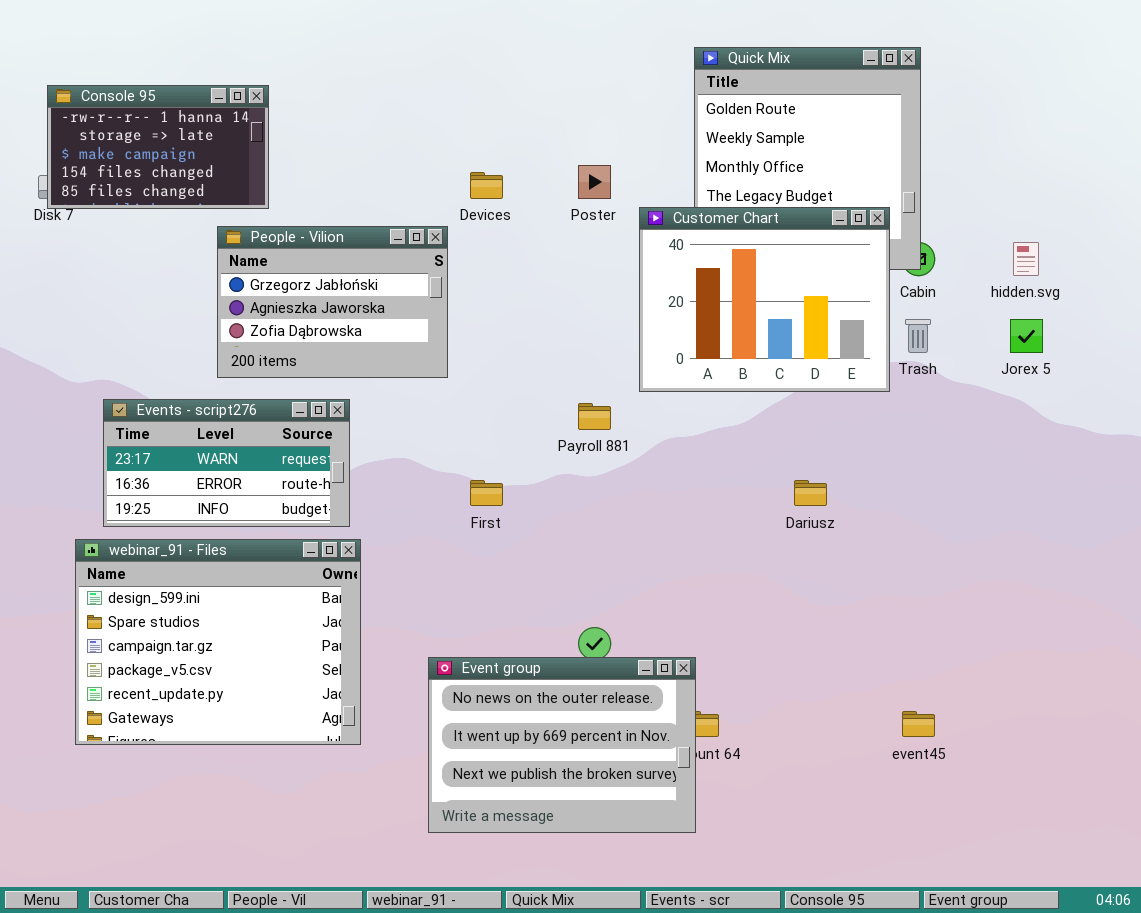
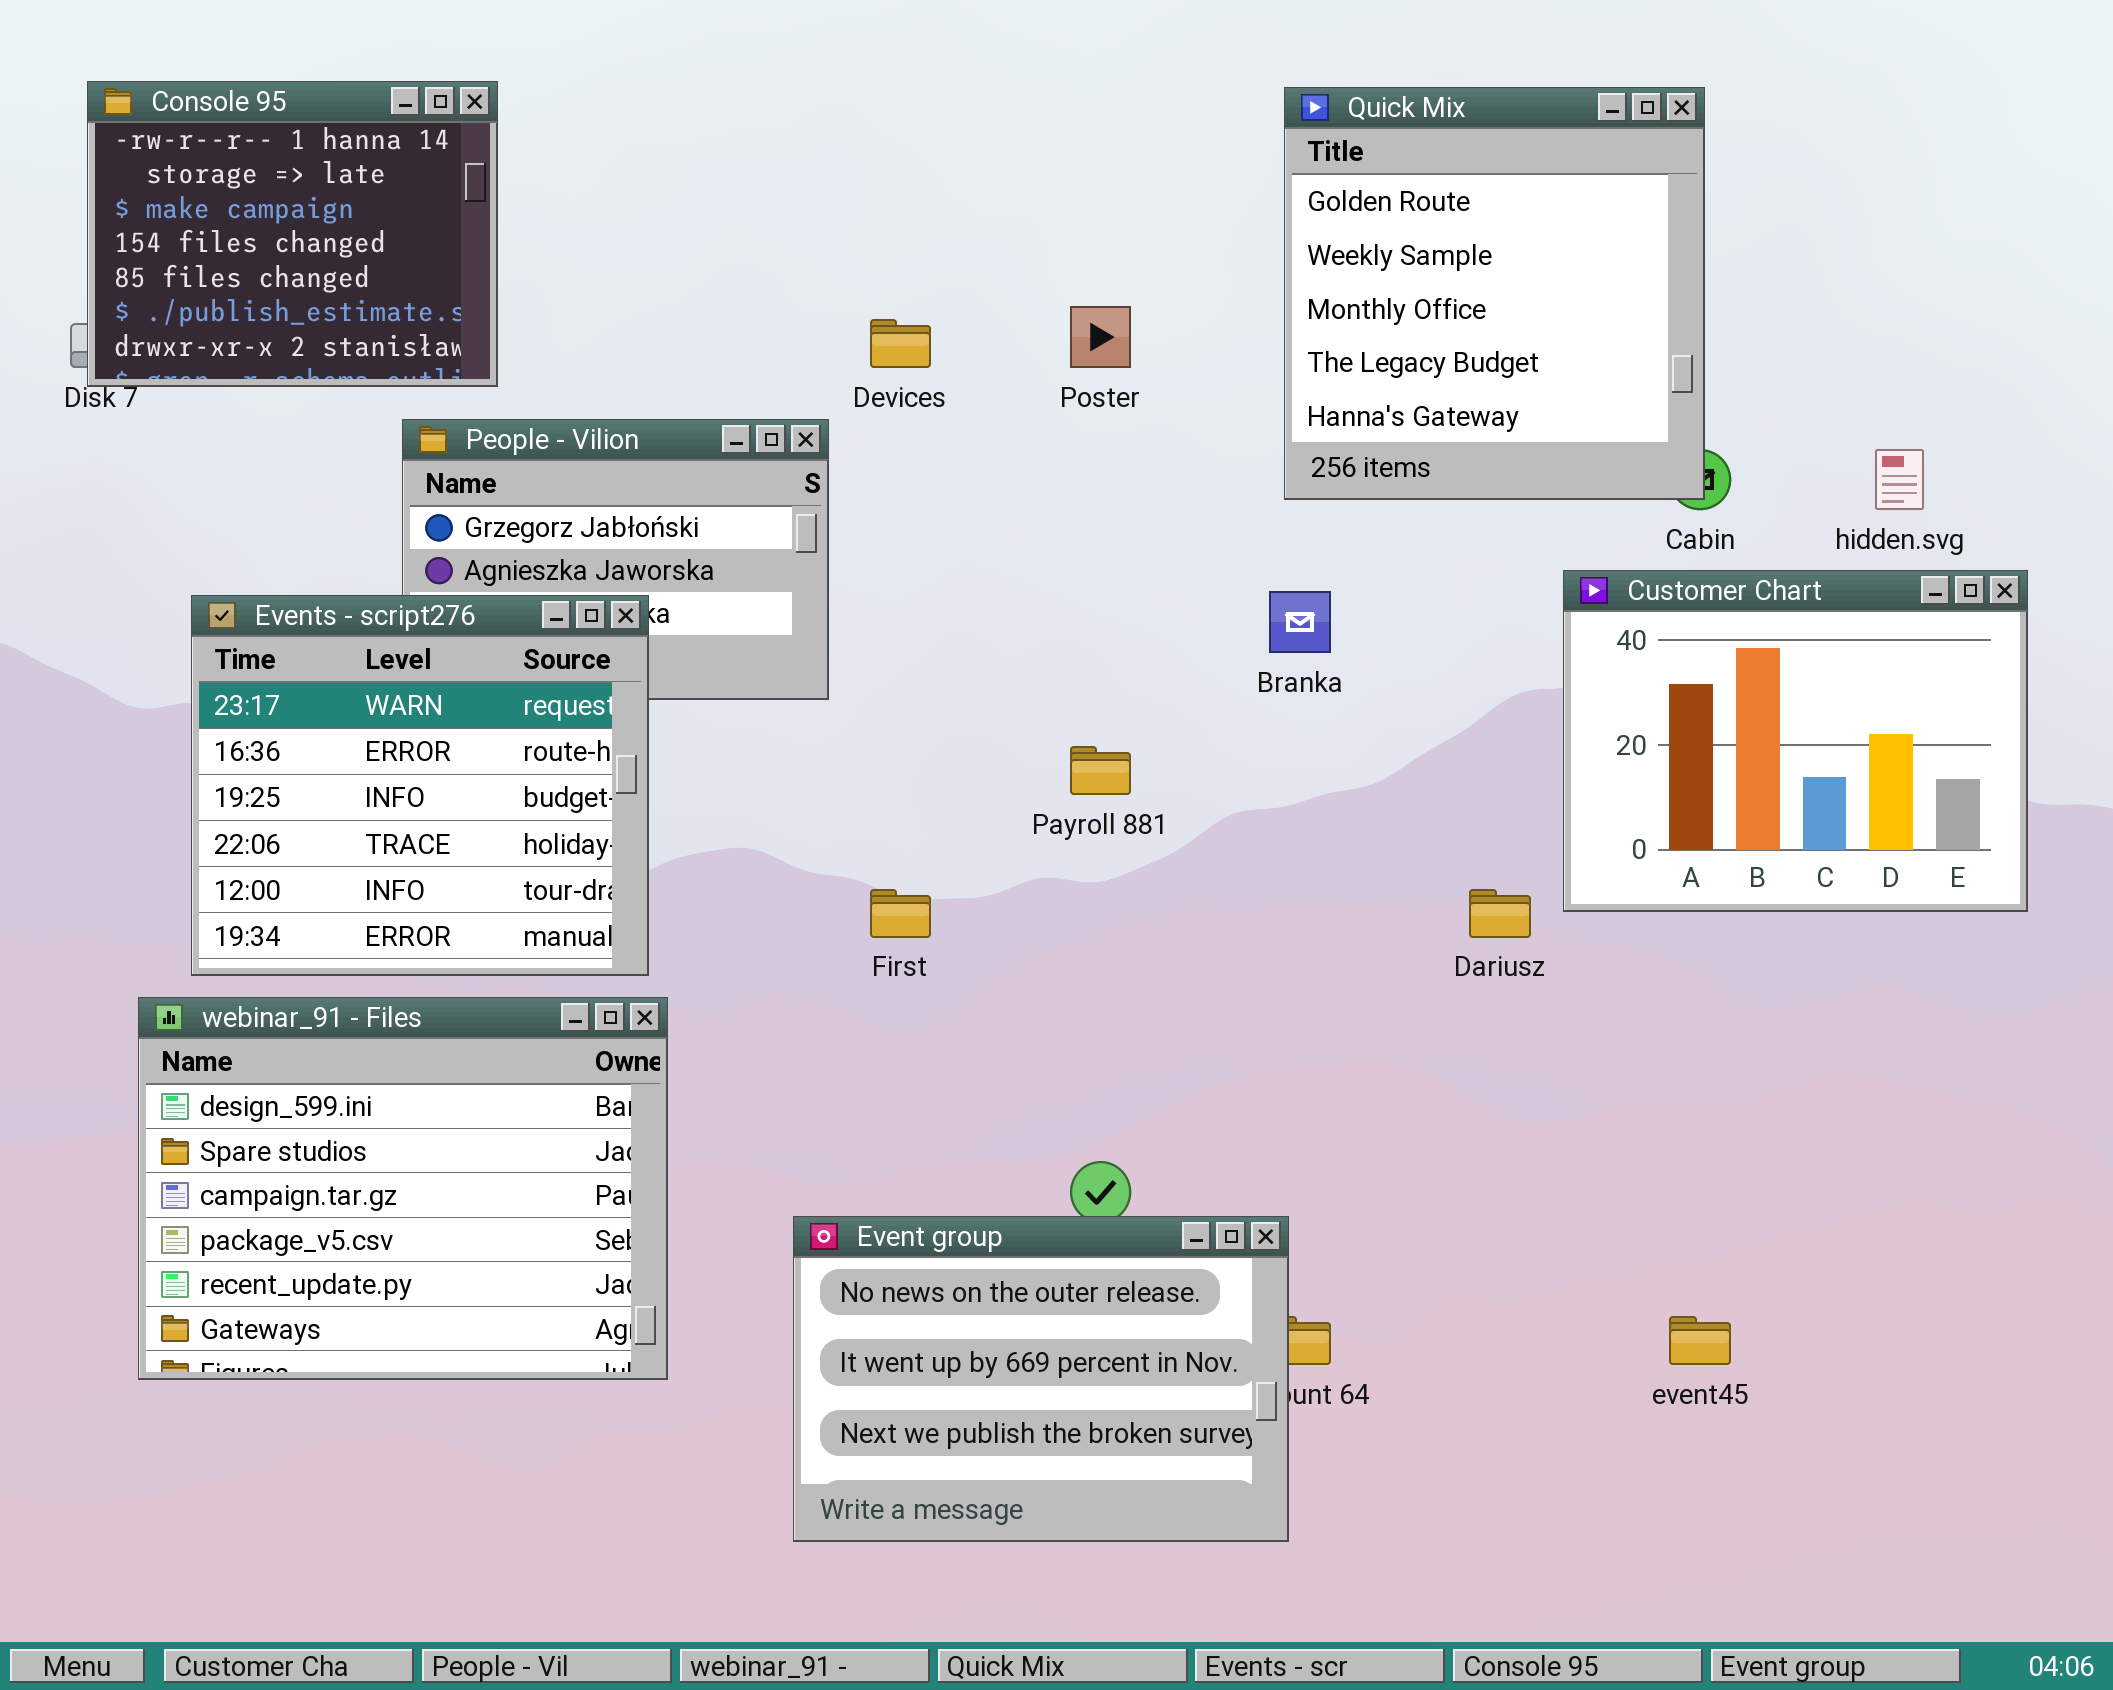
Console 95: [47,85,269,209] -> [87,81,498,387], resized
Customer Chart: [639,207,890,392] -> [1563,570,2028,912], moved
Events - script276: [103,399,350,527] -> [191,595,649,976], resized

